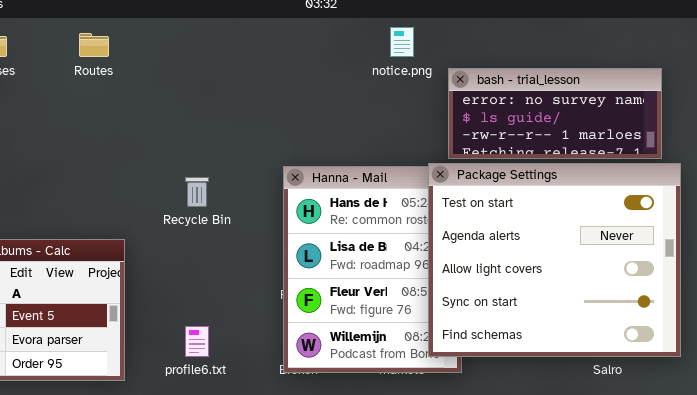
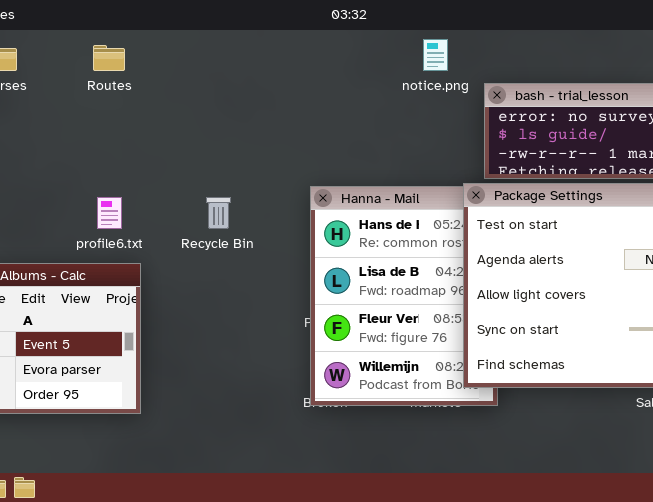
profile6.txt: [185,326,209,357] -> [97,197,122,229], moved

